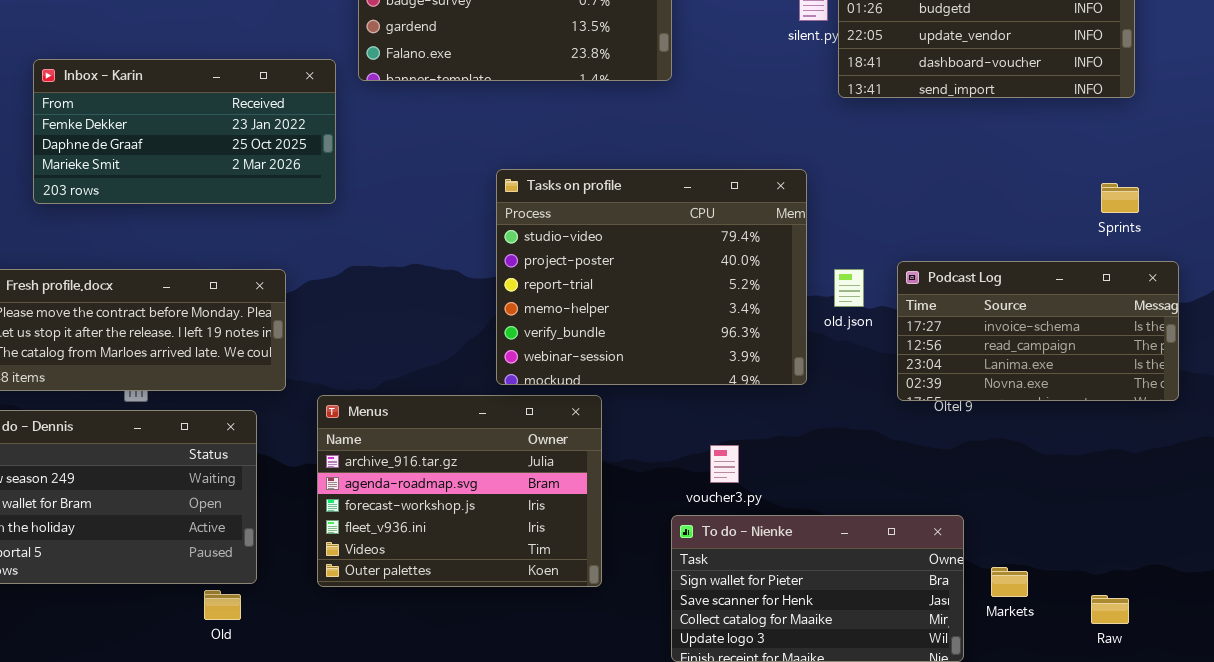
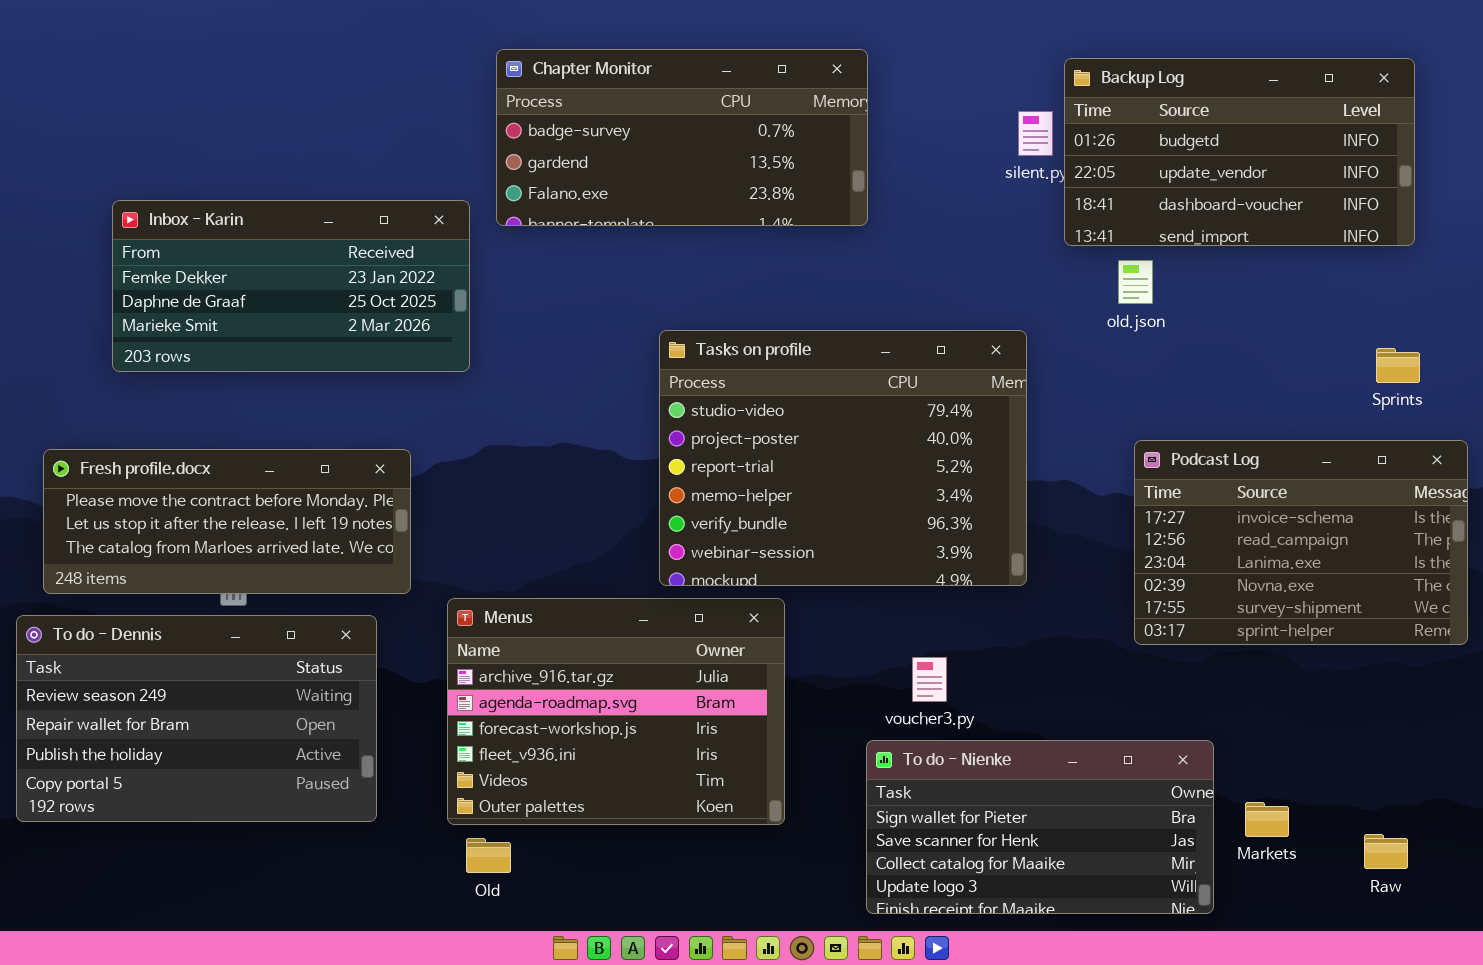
Podcast Log: [897,261,1179,401] -> [1134,440,1468,645], resized
old.json: [834,269,864,307] -> [1118,260,1153,304], moved
Old: [204,590,241,620] -> [466,838,511,873], moved

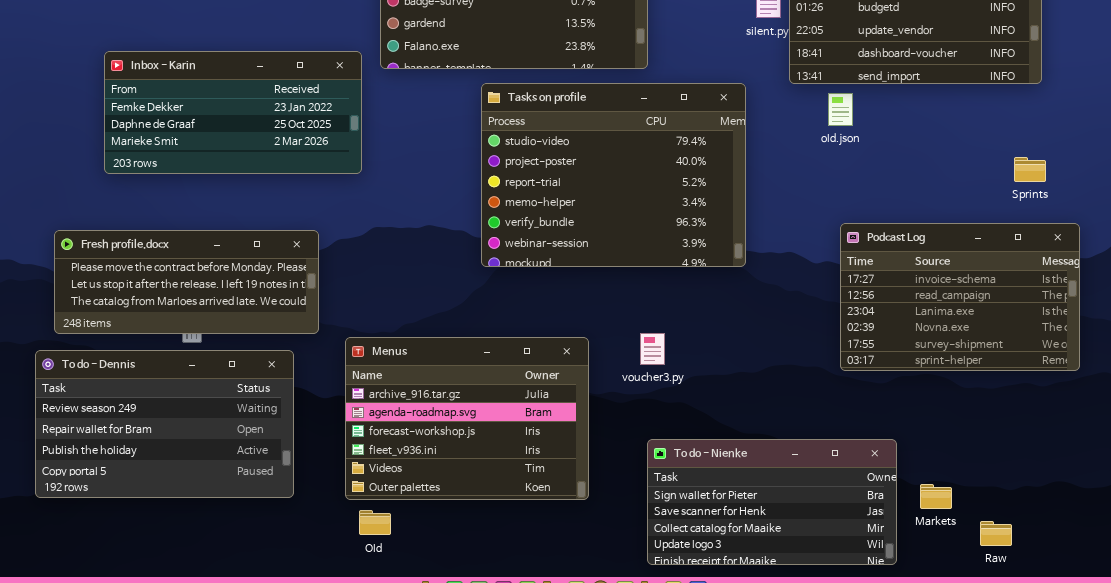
Tasks on profile: [659,330,1027,586] -> [481,83,746,267], moved
voucher3.py: [912,657,947,702] -> [640,333,665,365], moved
Raw: [1364,834,1408,869] -> [980,521,1012,546], moved

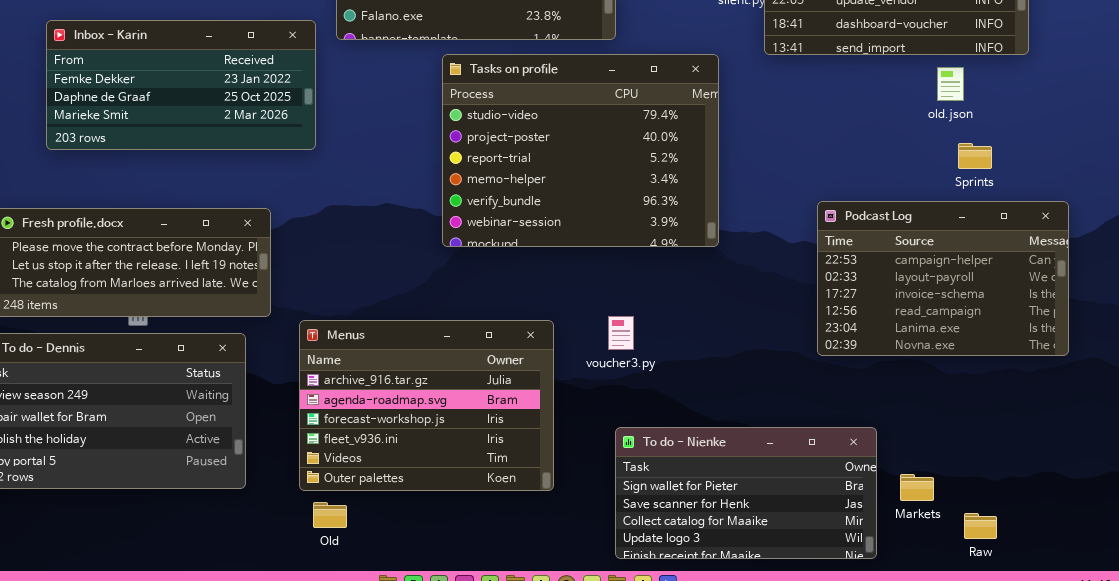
old.json: [828,93,853,126] -> [937,67,964,101], moved
Sprints: [1014,157,1046,182] -> [958,143,992,169], moved
Podcast Log: [840,223,1080,371] -> [817,201,1069,356], scrolled up 2 rows

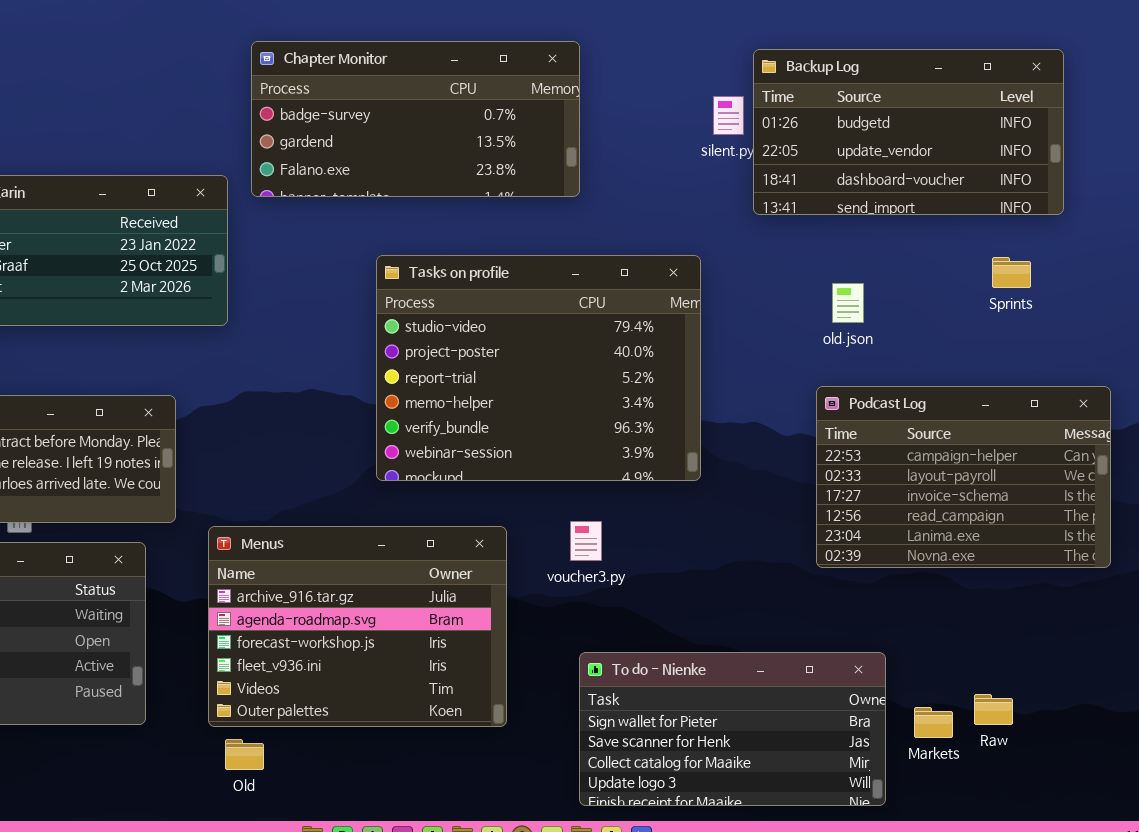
Tasks on profile: [442,54,719,247] -> [376,255,701,481], moved
old.json: [937,67,964,101] -> [832,283,864,323], moved
Sprints: [958,143,992,169] -> [992,257,1031,288], moved
Raw: [964,513,997,539] -> [974,694,1013,725], moved

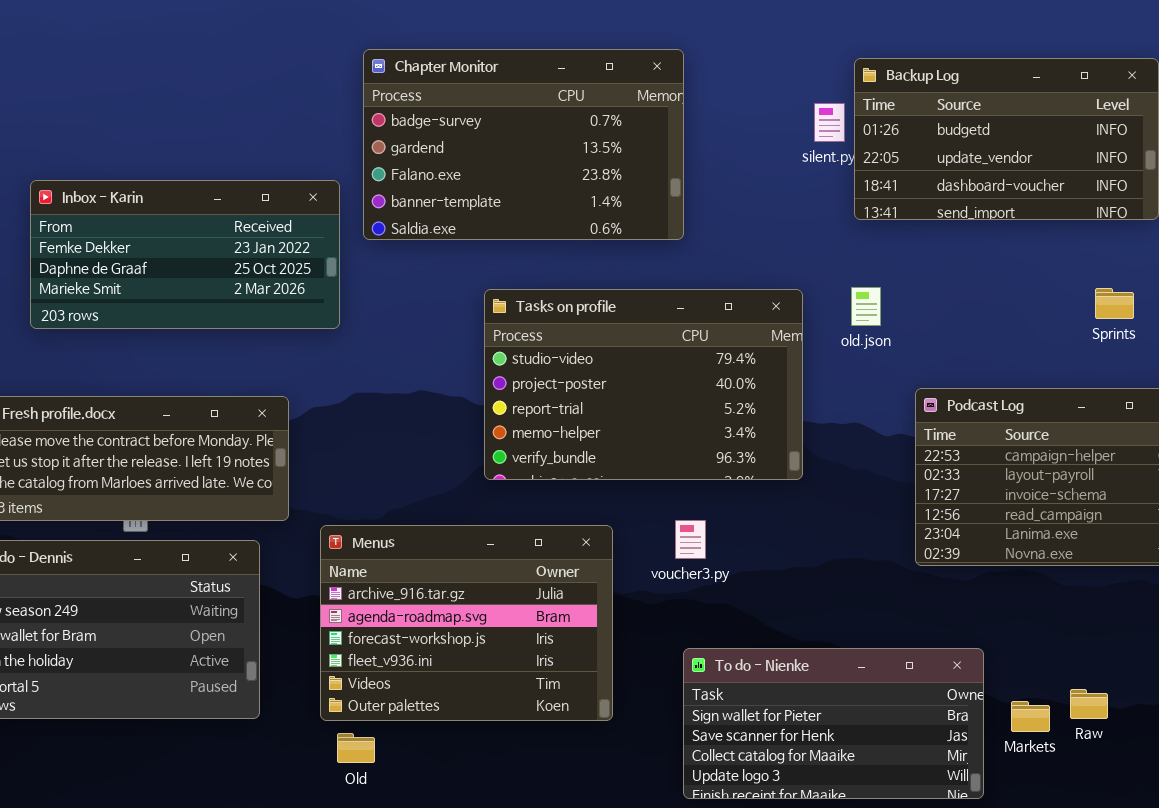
Chapter Monitor: [251,41,580,197] -> [363,49,684,240], resized
Tasks on profile: [376,255,701,481] -> [484,289,803,480], resized
Sprints: [992,257,1031,288] -> [1095,288,1134,319], moved
old.json: [832,283,864,323] -> [851,287,881,326], moved

